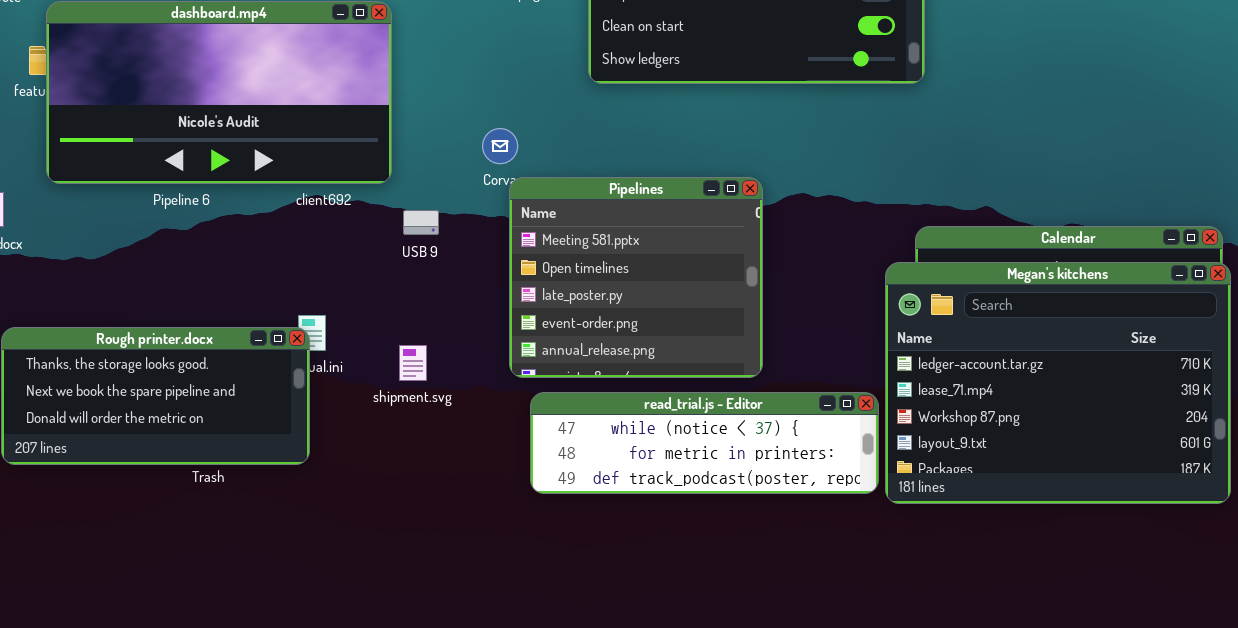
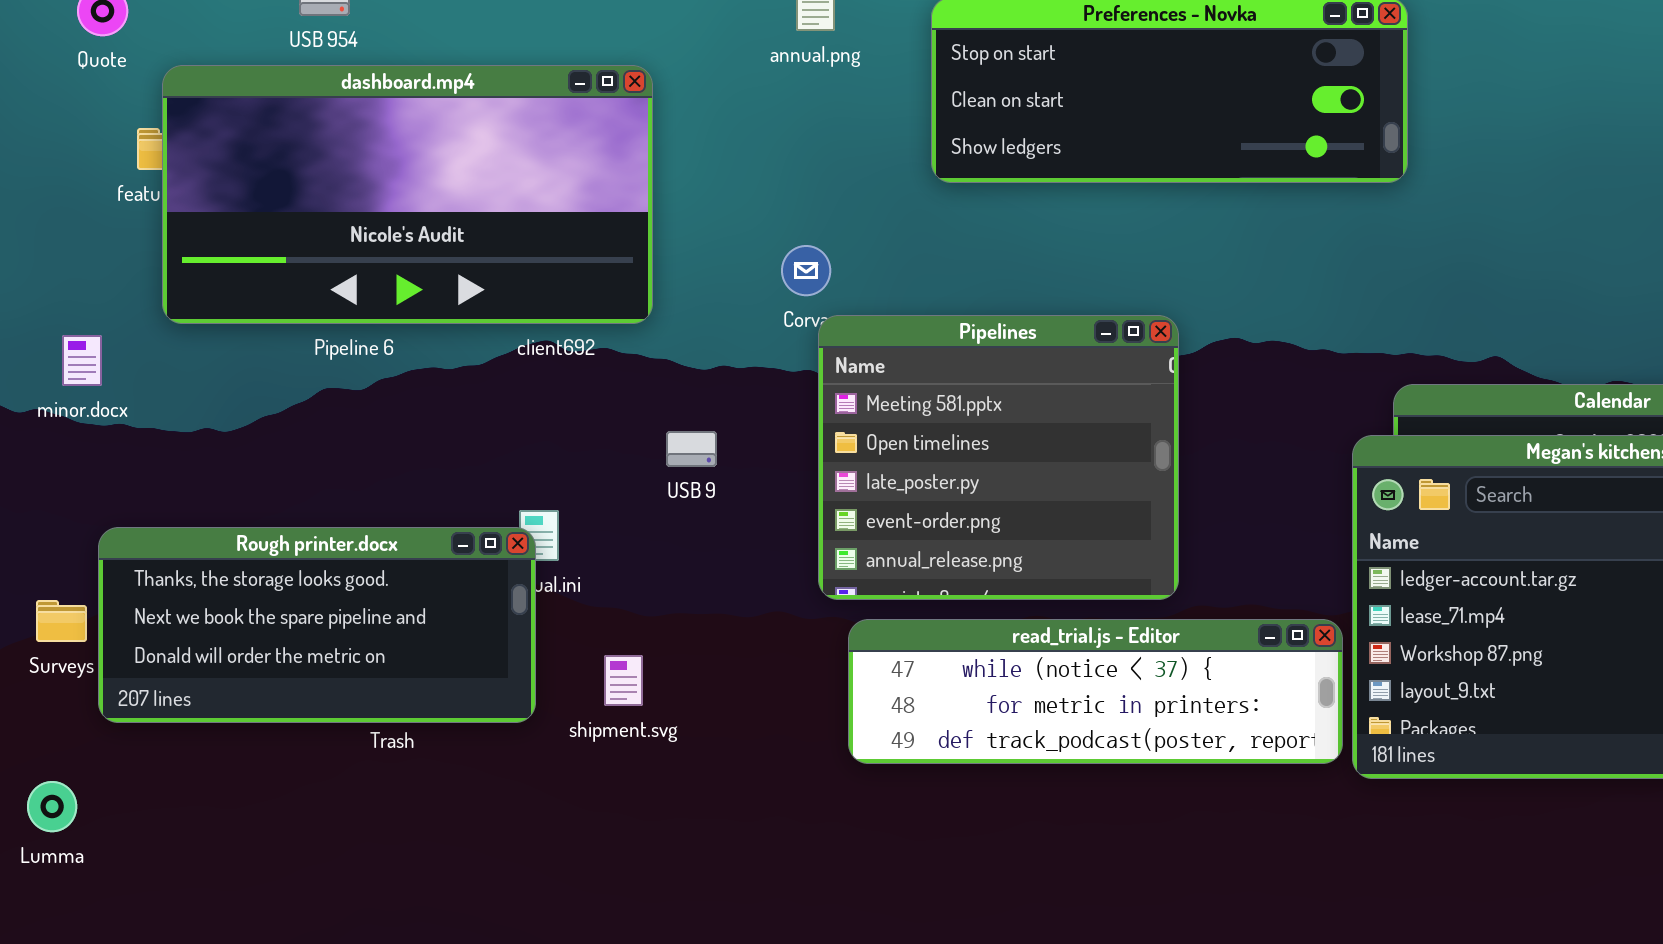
USB 9: [403,210,439,235] -> [666,431,717,467], moved
shipment.svg: [399,345,427,381] -> [604,655,643,706], moved

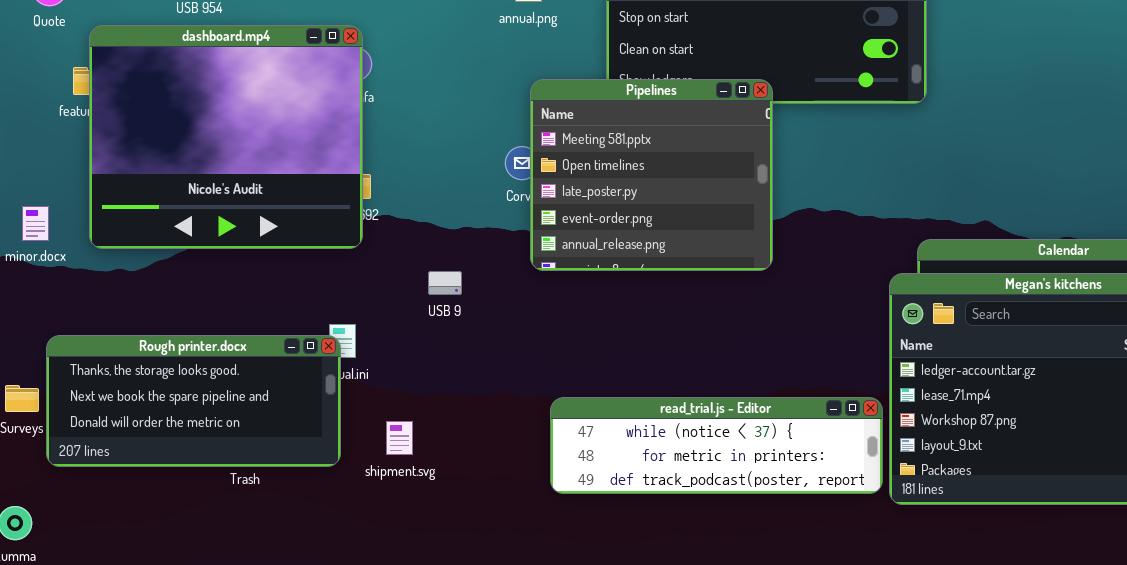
dashboard.mp4: [162,65,653,324] -> [89,25,363,249], resized
Pipelines: [818,315,1179,600] -> [530,79,773,271], moved

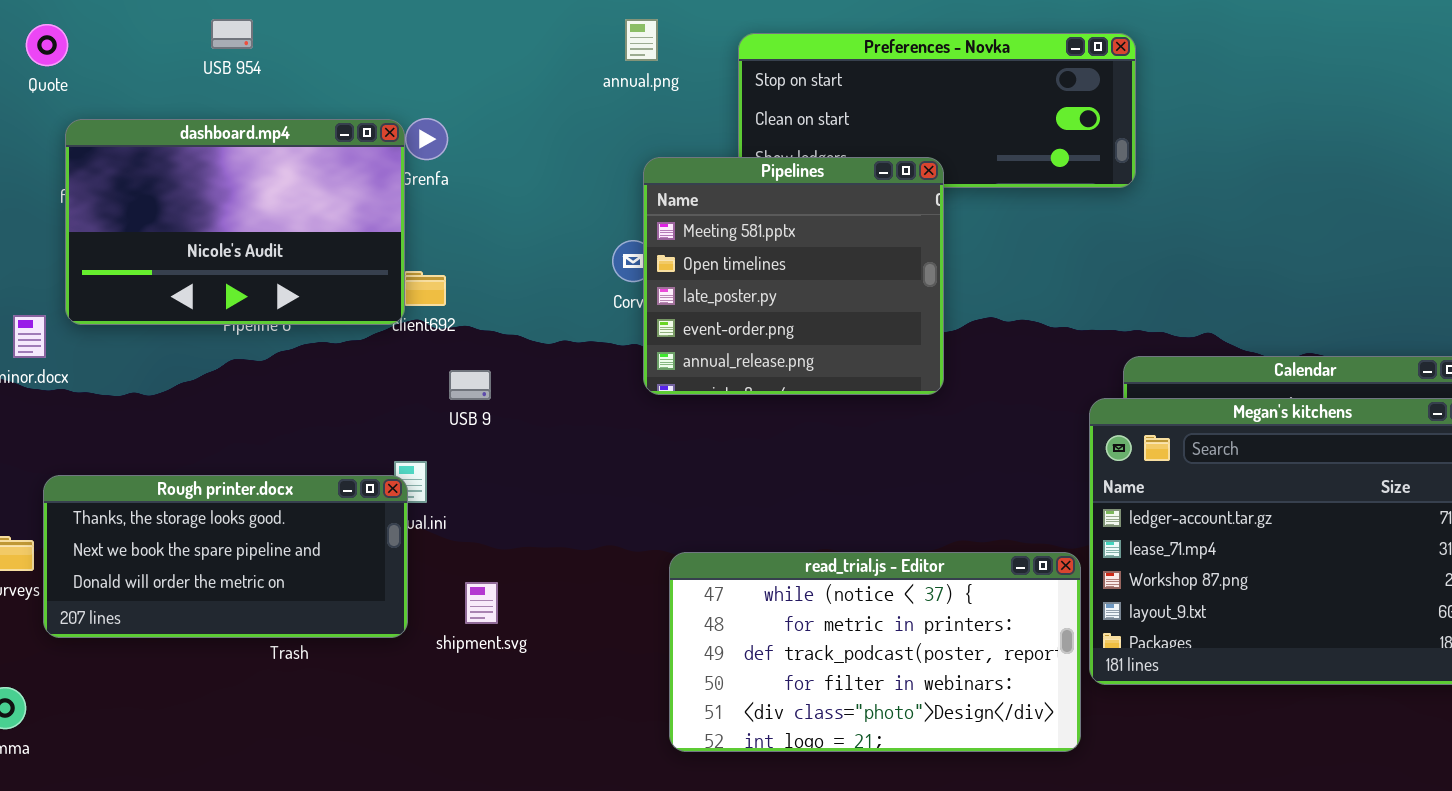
dashboard.mp4: [89,25,363,249] -> [65,119,405,325], moved, resized
USB 9: [428,271,462,295] -> [449,370,491,400], moved
read_trial.js - Editor: [550,397,883,494] -> [669,552,1081,752], resized

